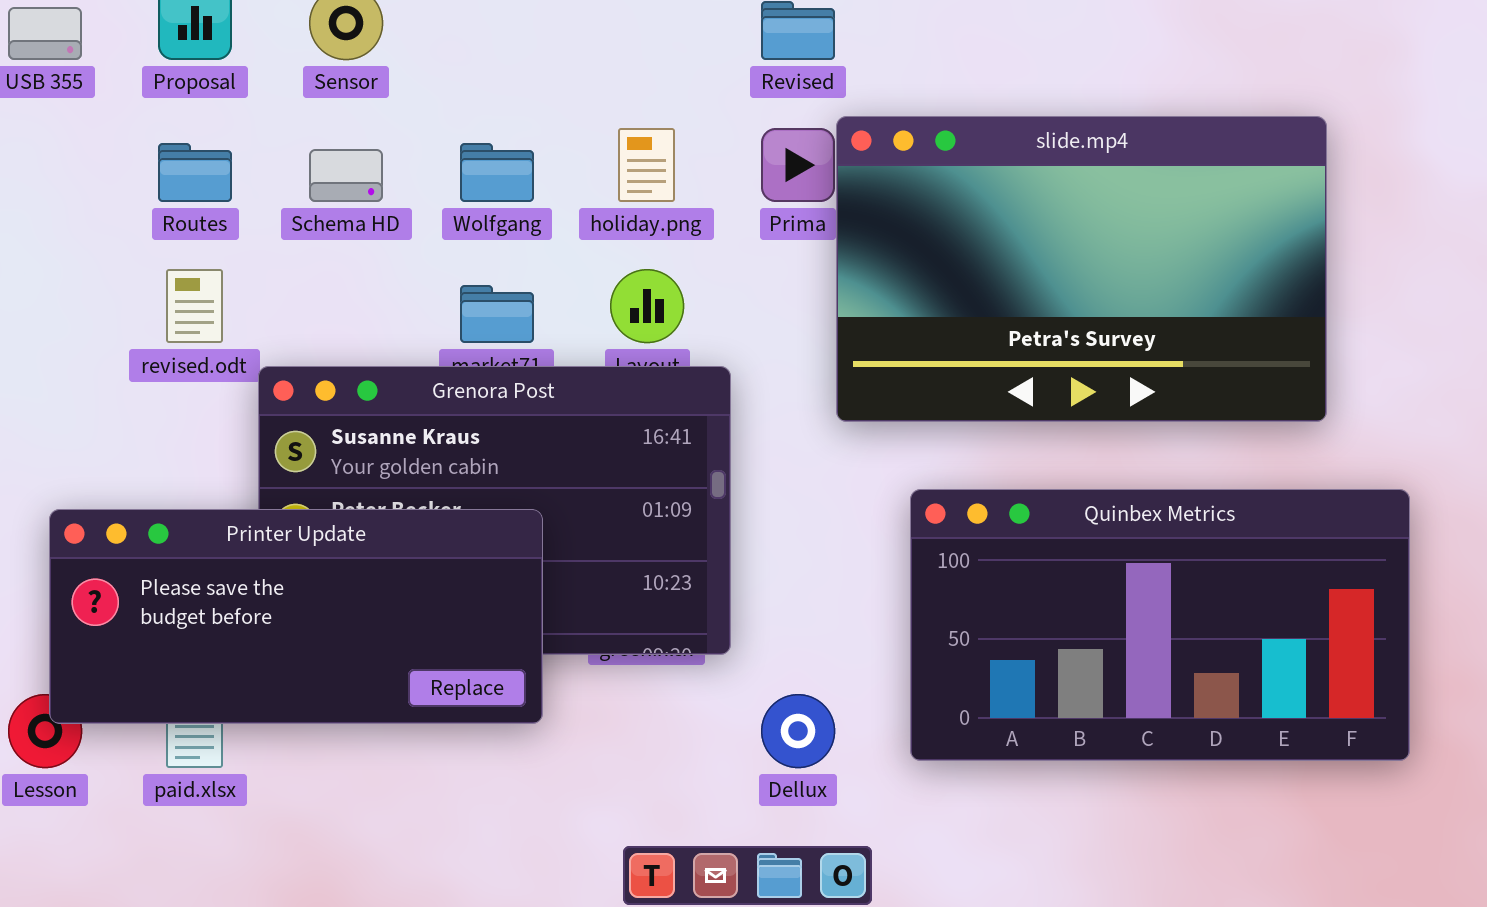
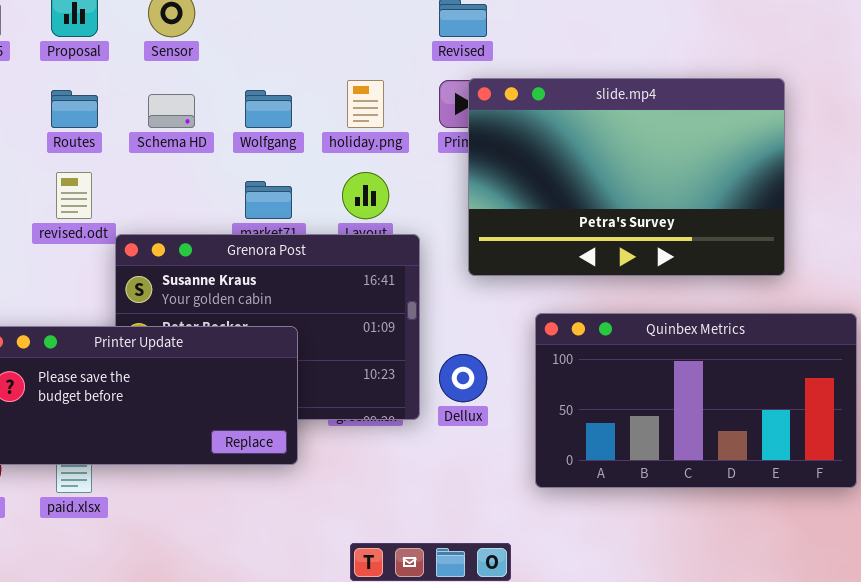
slide.mp4: [836,116,1327,422] -> [468,78,785,276], moved
Dellux: [761,694,835,768] -> [439,354,487,402], moved

